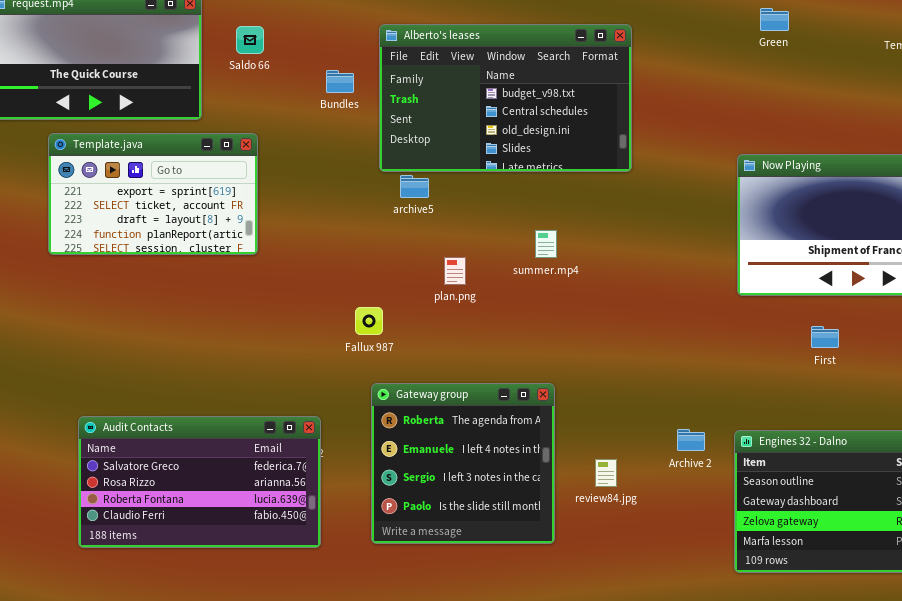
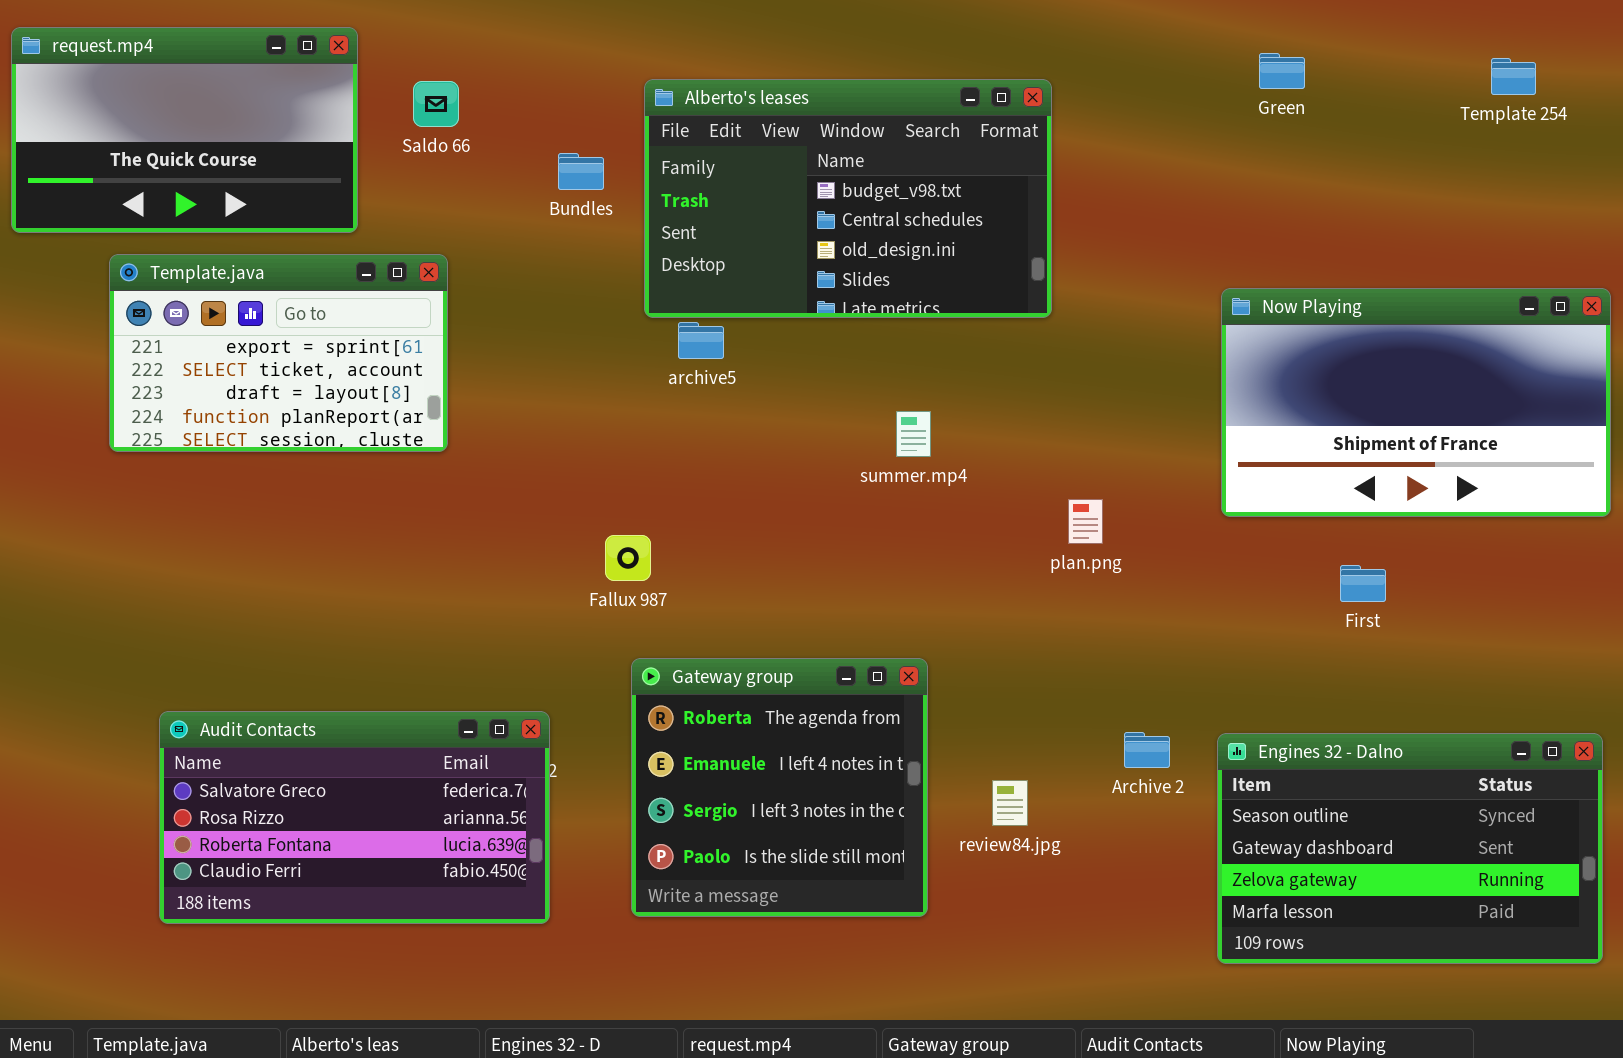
plan.png: [444,257,466,285] -> [1068,499,1103,544], moved

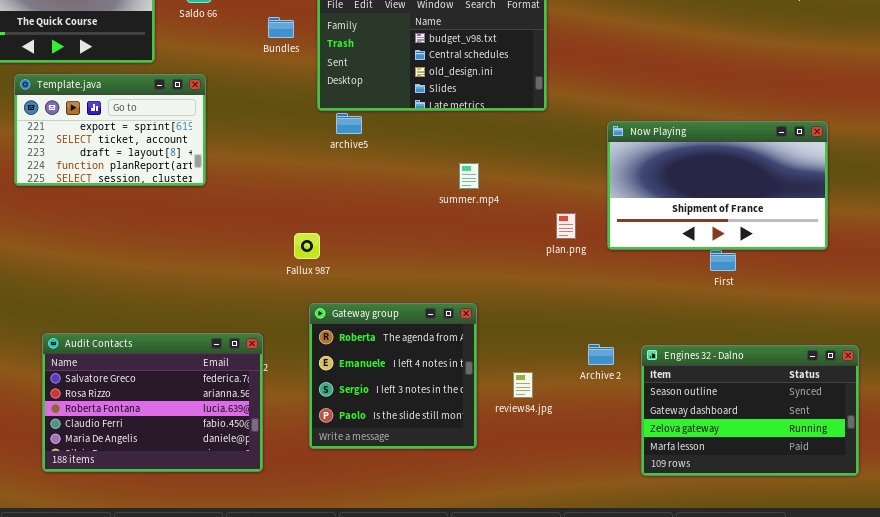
Now Playing: [1221,288,1611,517] -> [607,121,828,250], moved
Audit Contacts: [159,711,550,924] -> [42,333,263,472], resized

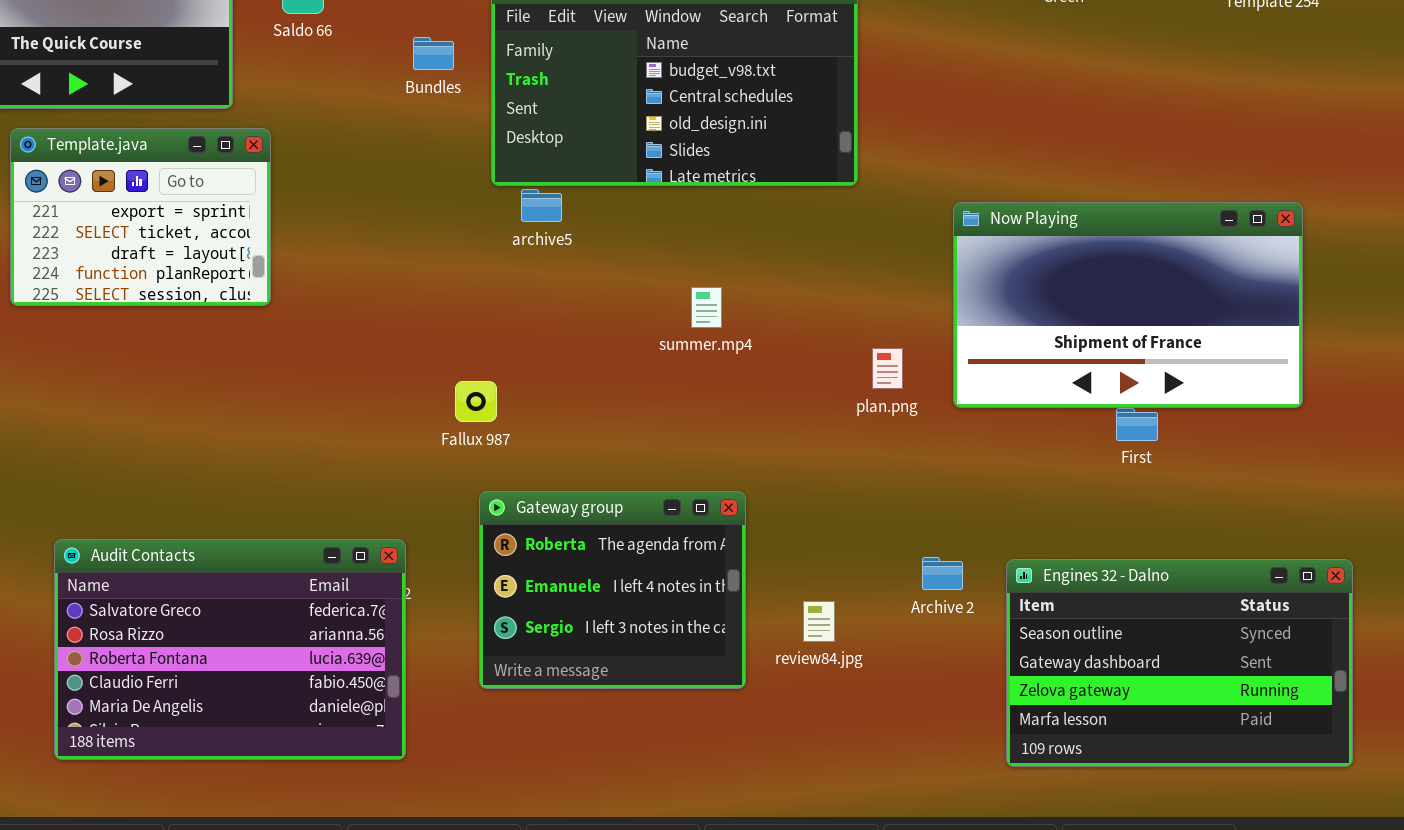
Template.java: [14,74,206,186] -> [10,128,271,306], resized
summer.mp4: [459,163,479,189] -> [691,287,722,328], moved
Gateway group: [309,303,477,449] -> [479,491,746,689], resized

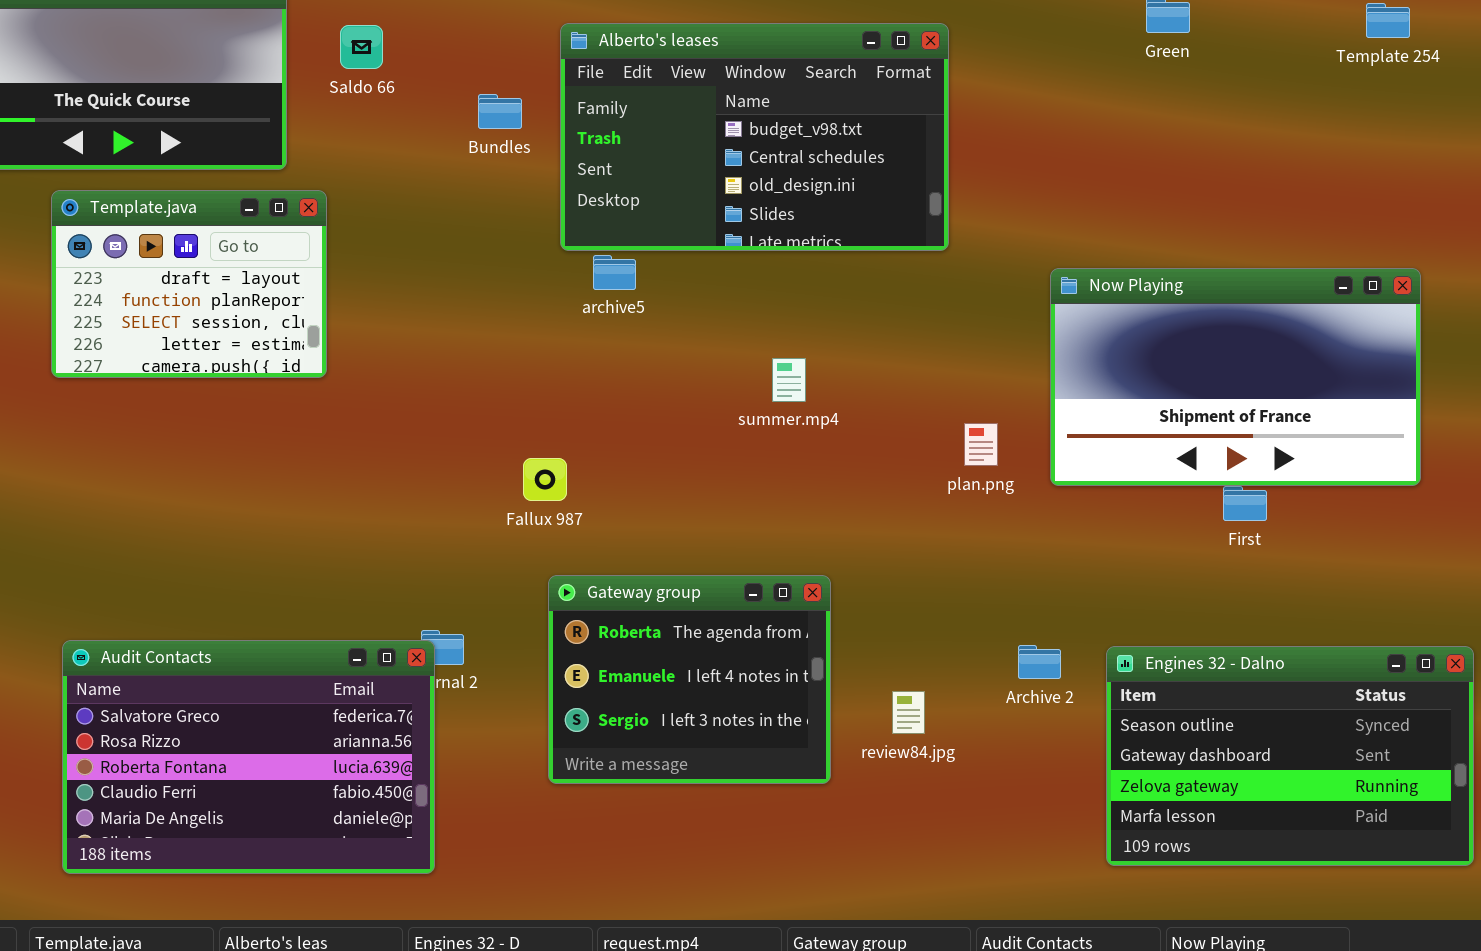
Template.java: [10,128,271,306] -> [51,190,327,378], scrolled down 2 rows
Audit Contacts: [54,539,406,760] -> [62,640,435,874], moved

